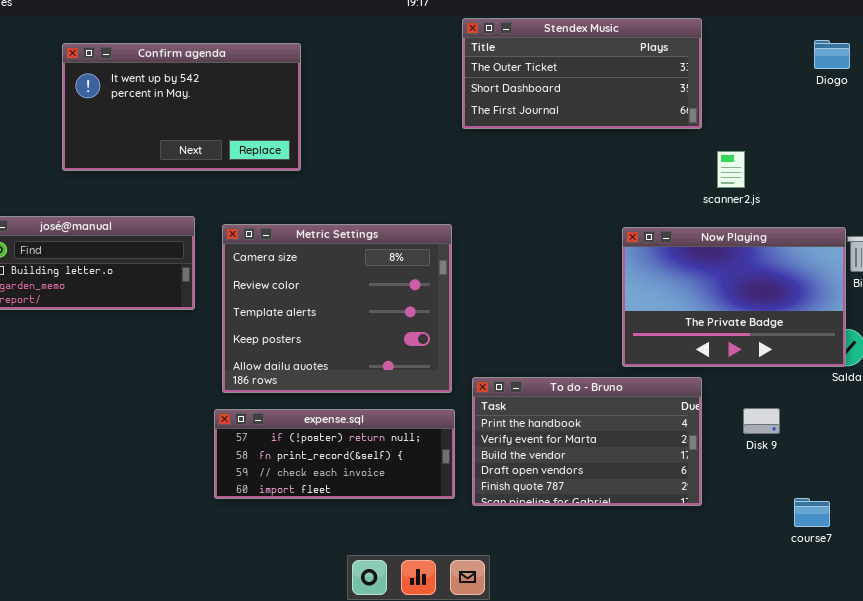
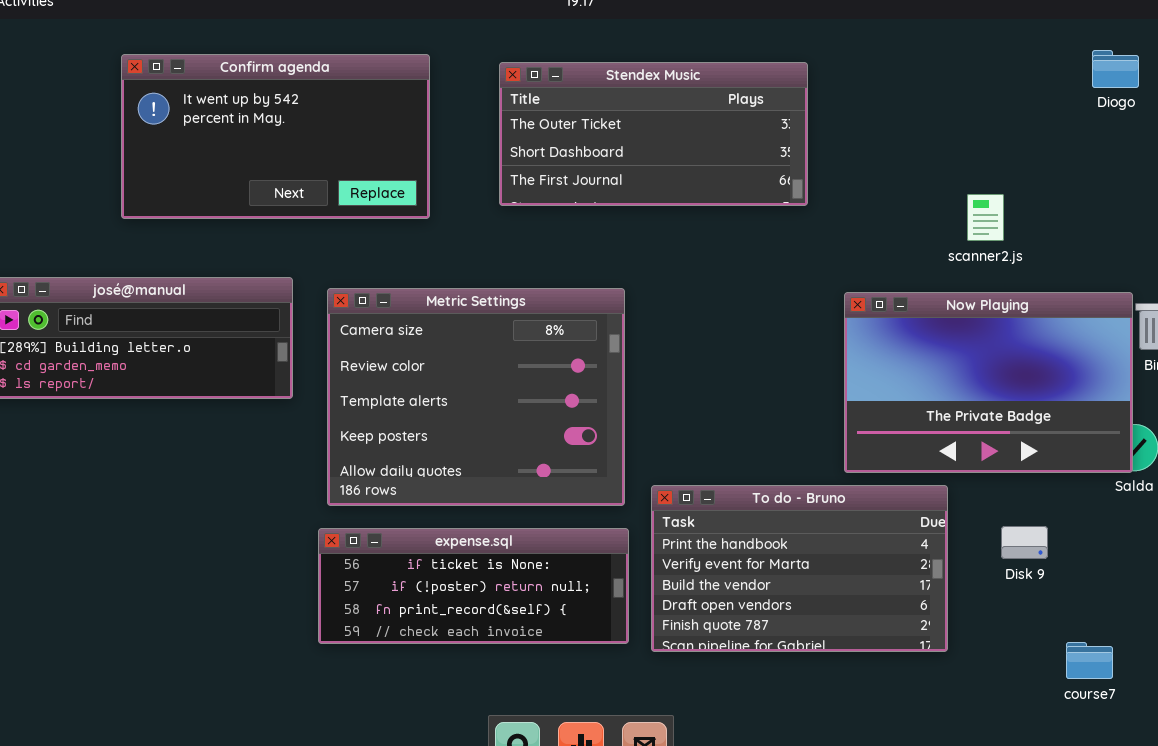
Stendex Music: [462,18,702,129] -> [499,62,808,206], moved
expense.sql: [214,409,455,499] -> [318,528,629,644], scrolled up 1 row

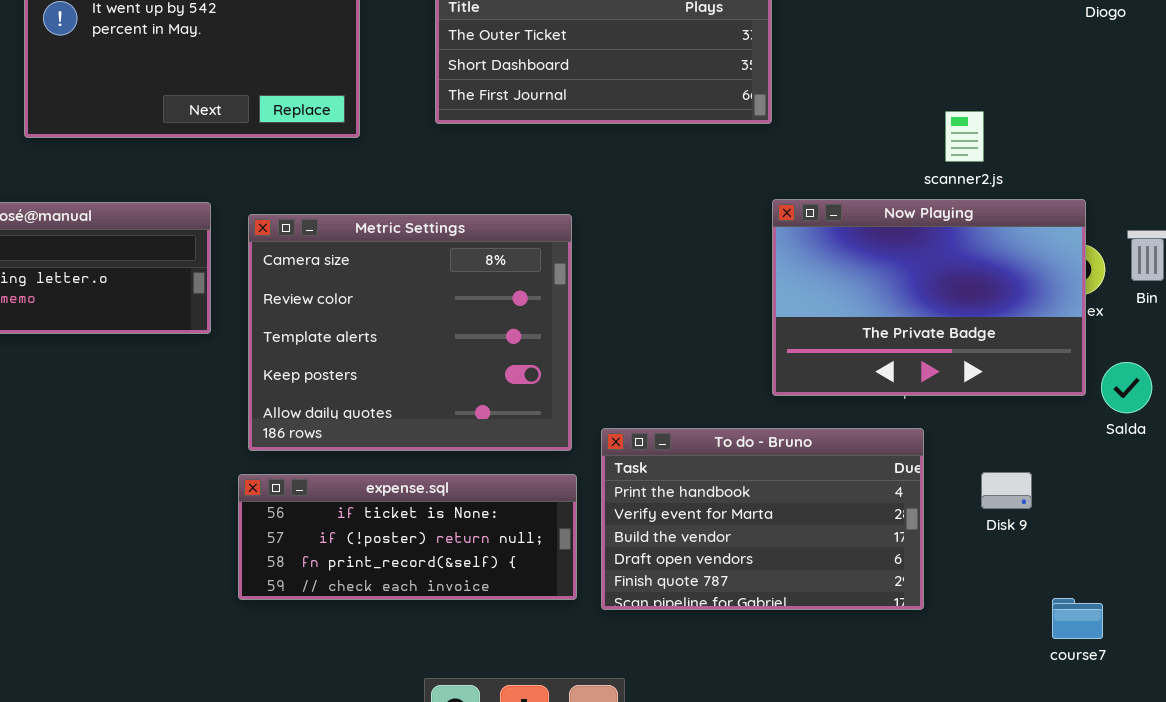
Now Playing: [844,292,1133,473] -> [772,199,1086,396], moved

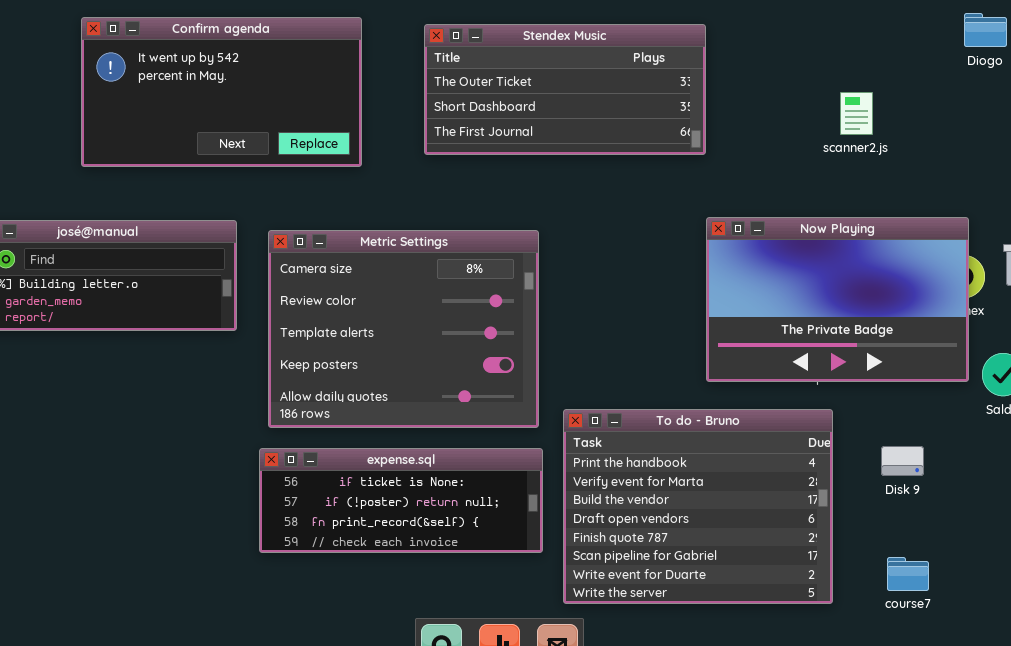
scanner2.js: [945,111,984,162] -> [840,92,873,135], moved
To do - Bruno: [601,428,924,610] -> [563,409,833,604], resized
course7: [1052,598,1103,639] -> [887,557,929,591], moved

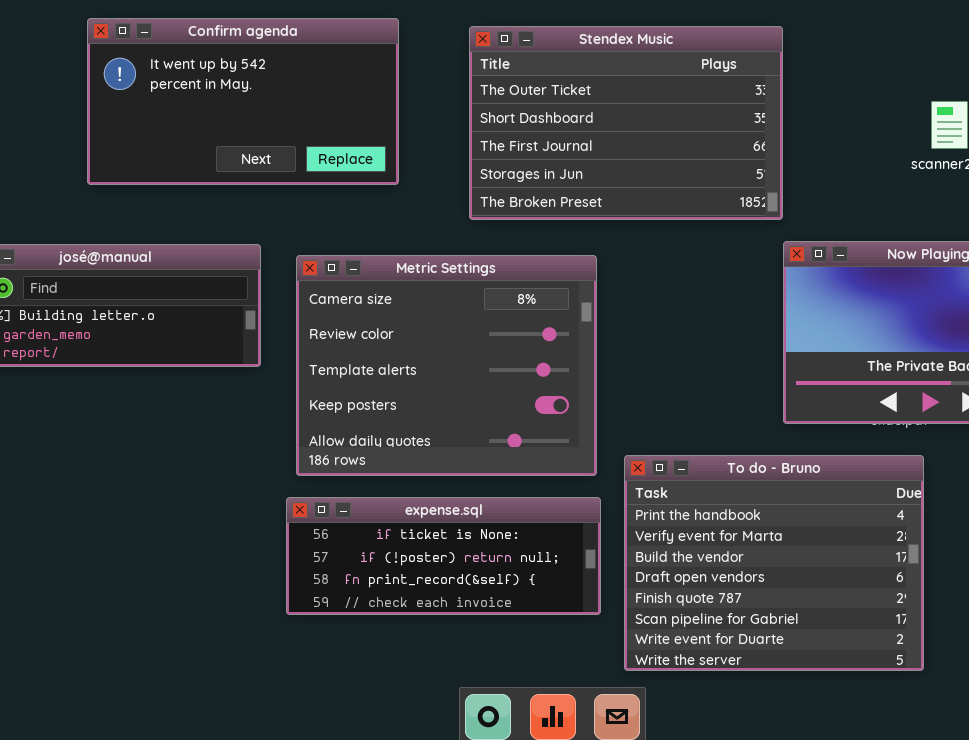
Stendex Music: [424,24,706,155] -> [469,26,783,220], resized

